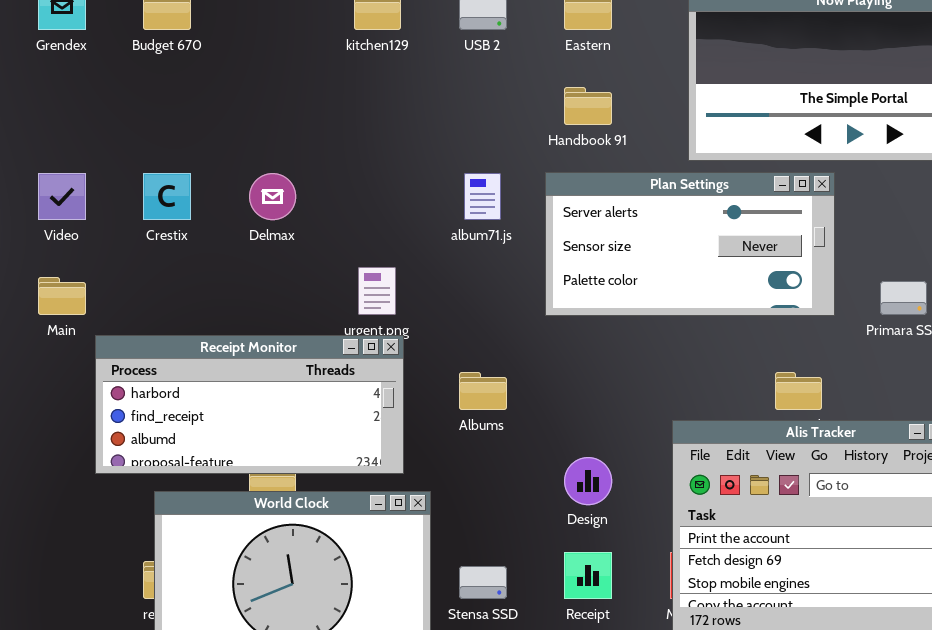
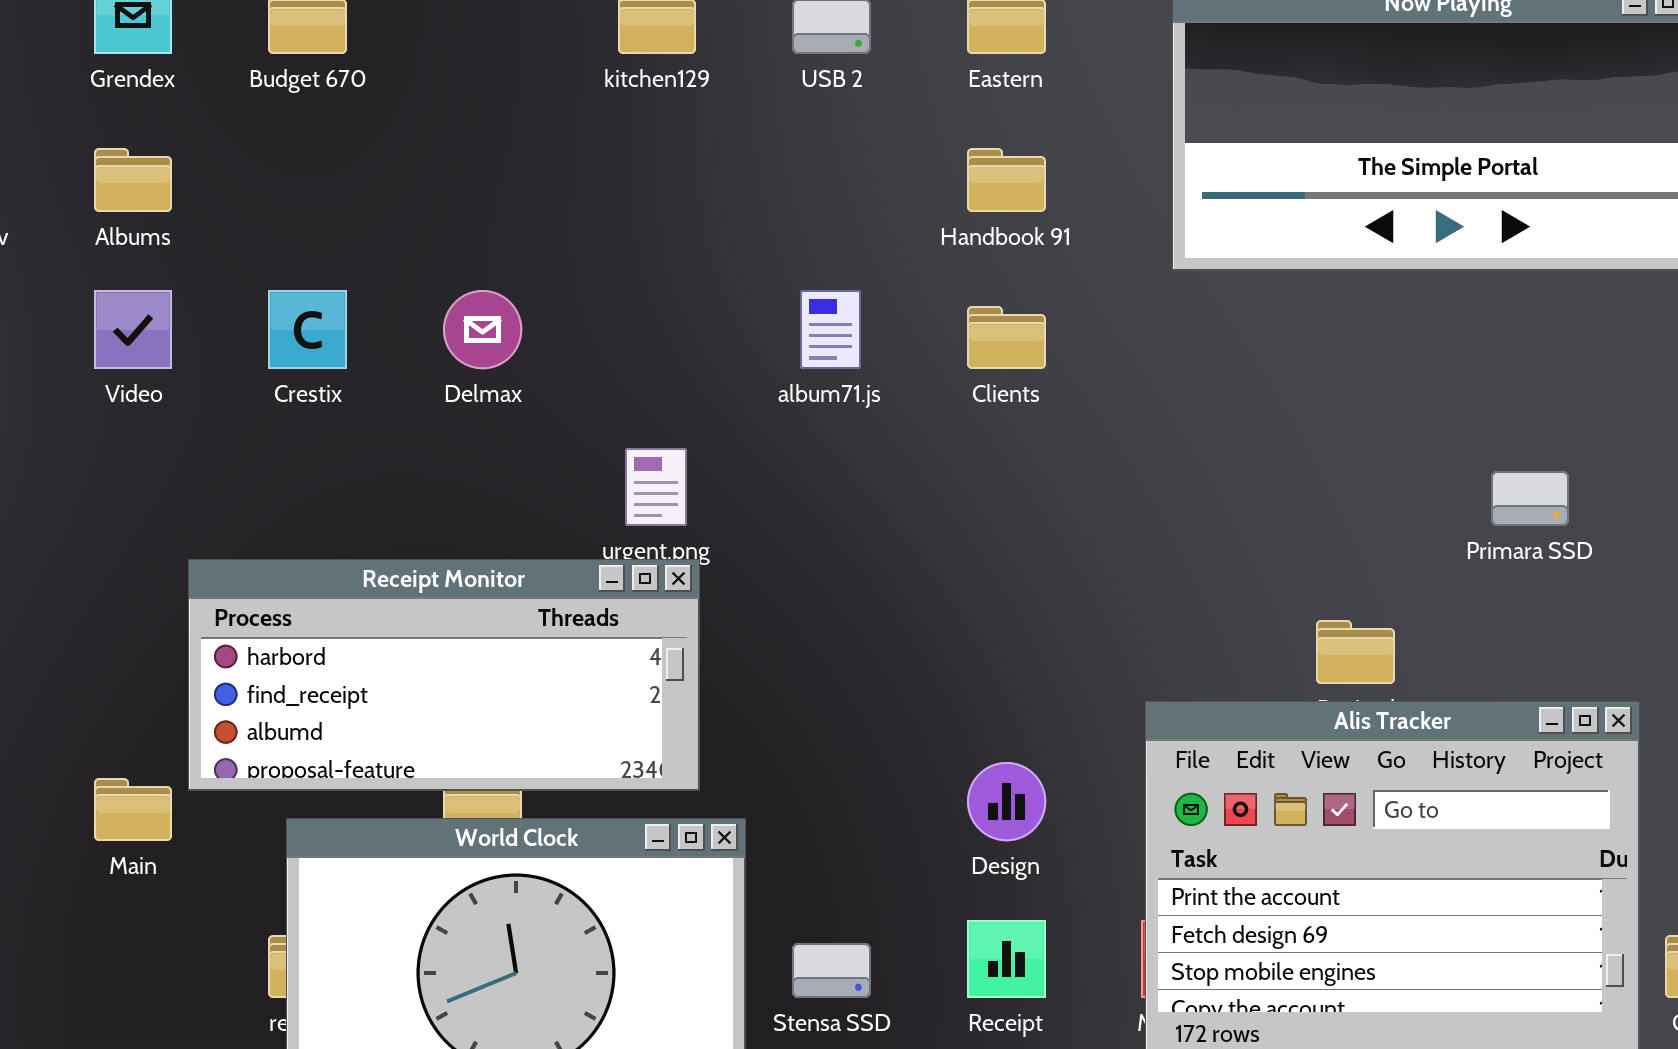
Plan Settings: [545,172,835,316] -> none, closed
Main: [38,277,86,315] -> [94,778,172,841], moved
Albums: [459,372,507,410] -> [94,148,172,212], moved

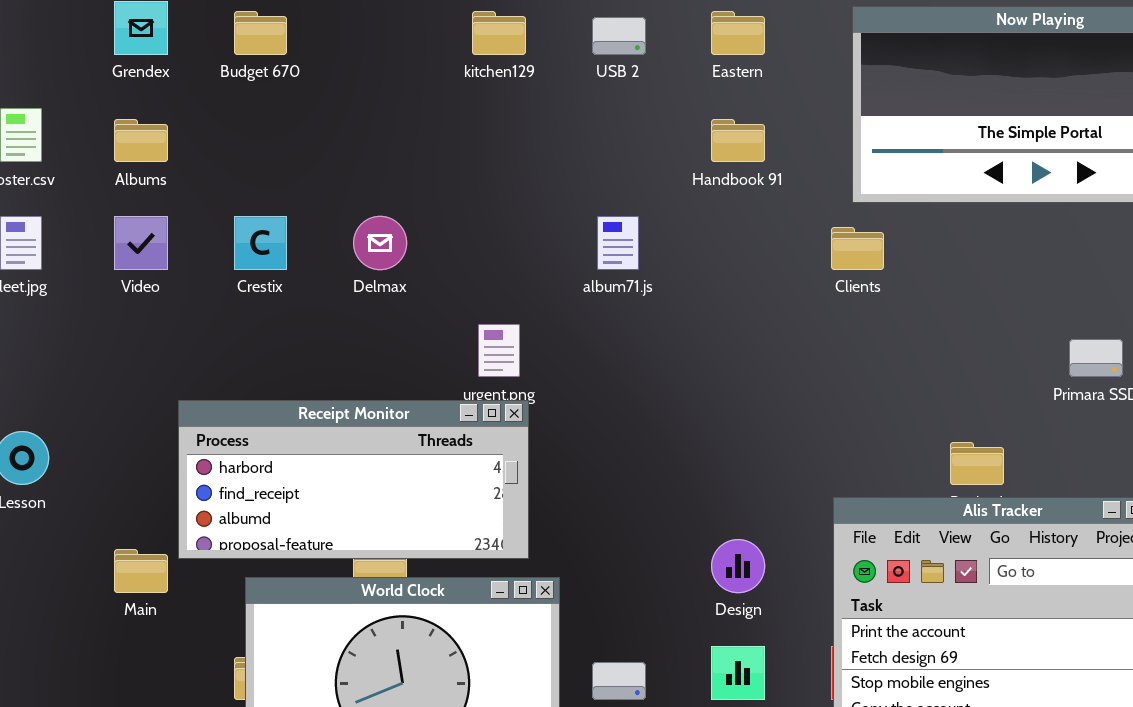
Clients: [967,306,1046,369] -> [831,227,884,270], moved

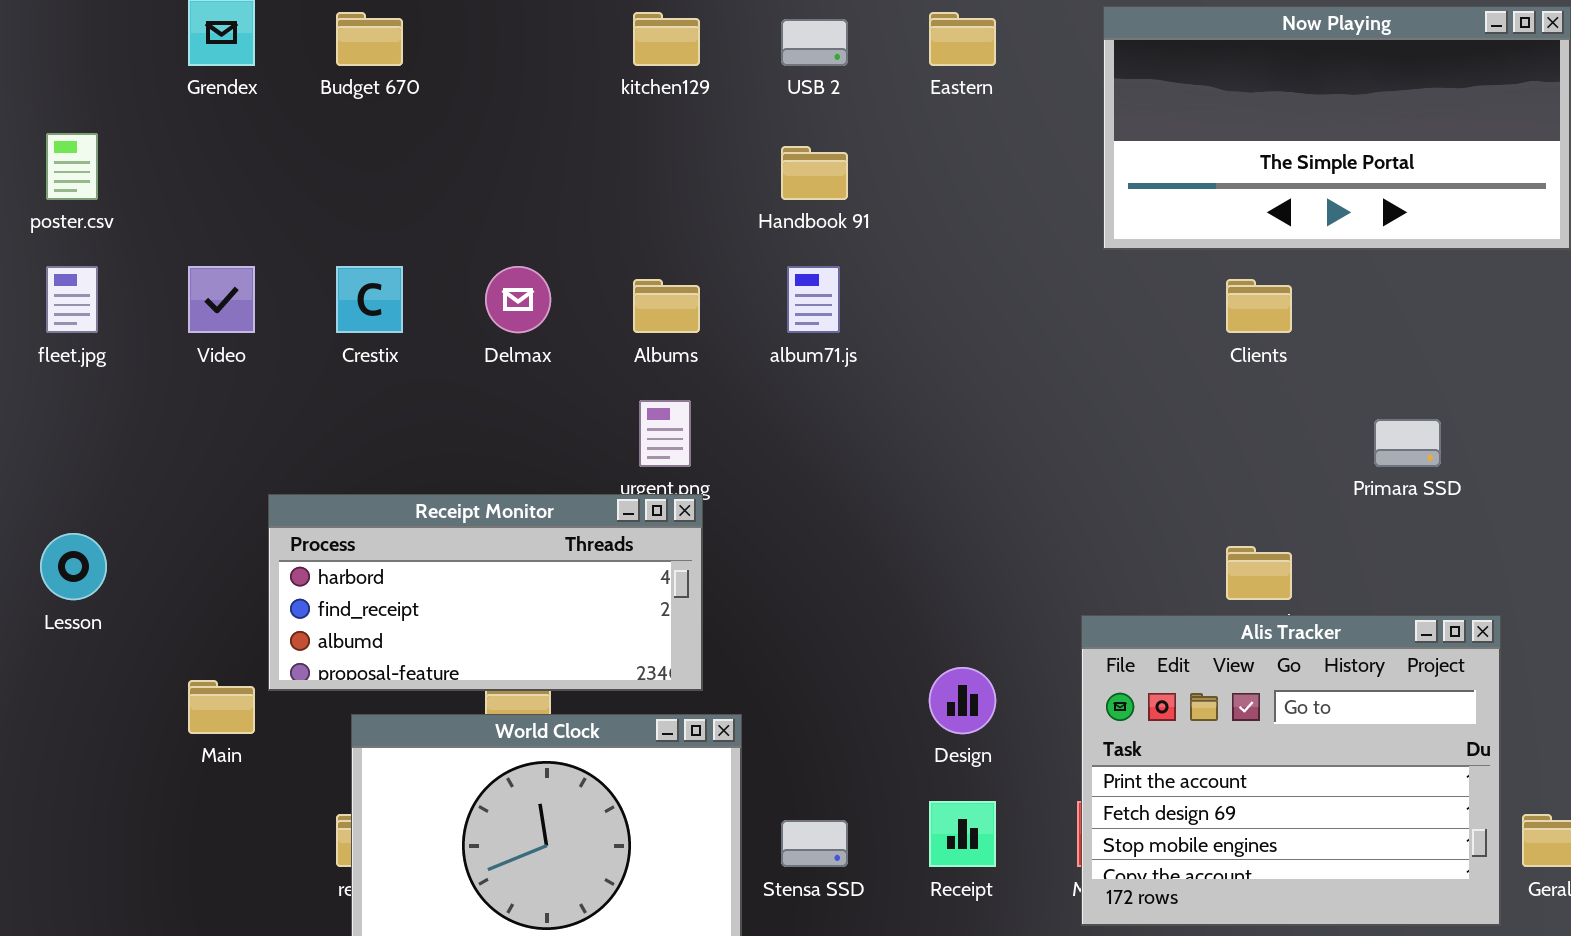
Albums: [114,119,168,162] -> [633,279,700,333], moved
Handbook 91: [711,119,765,162] -> [781,146,848,200], moved
Clients: [831,227,884,270] -> [1226,279,1292,333], moved

